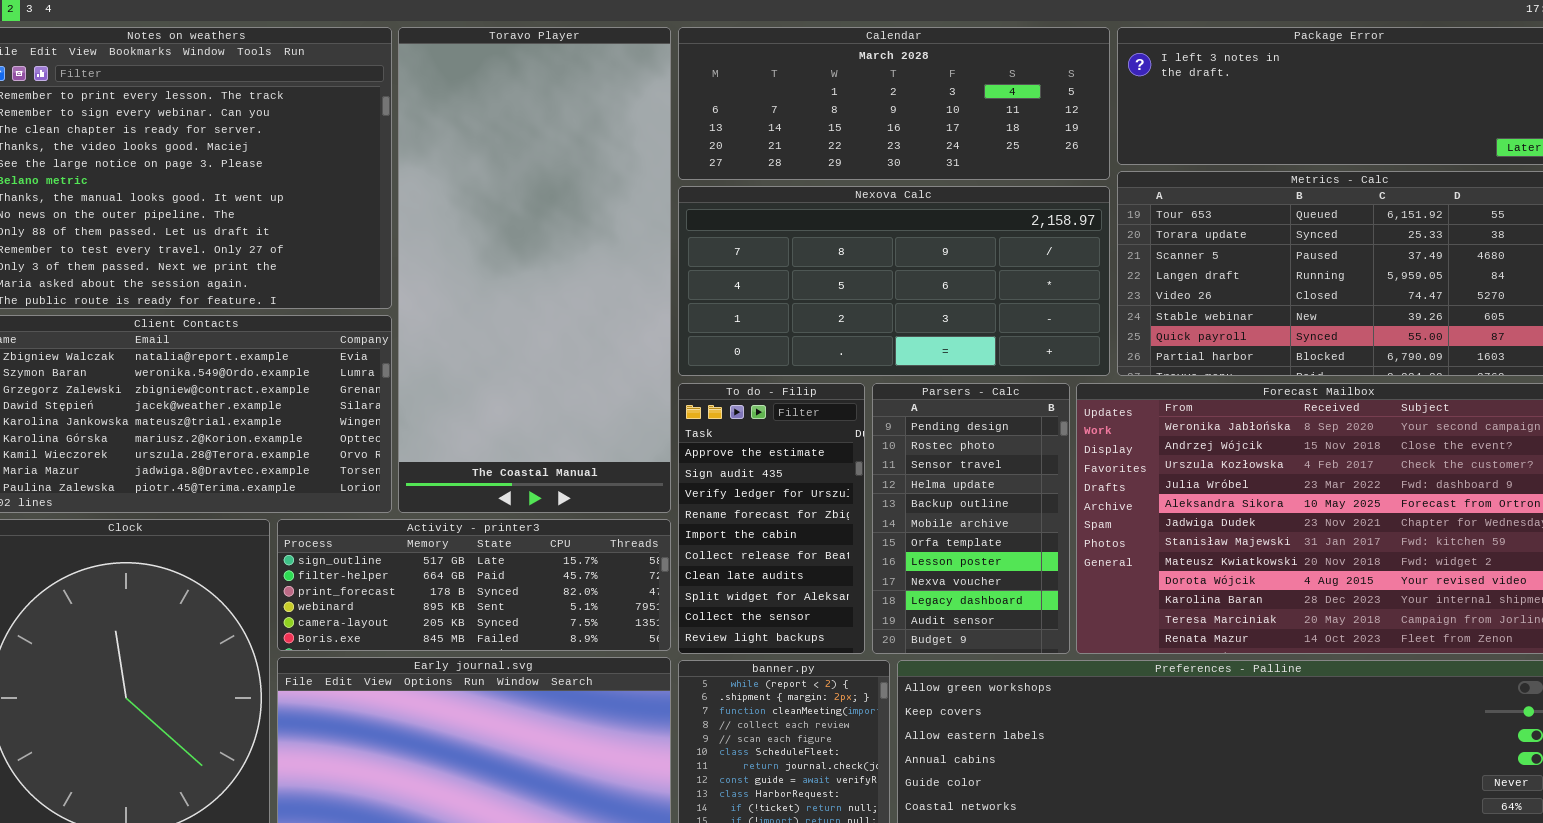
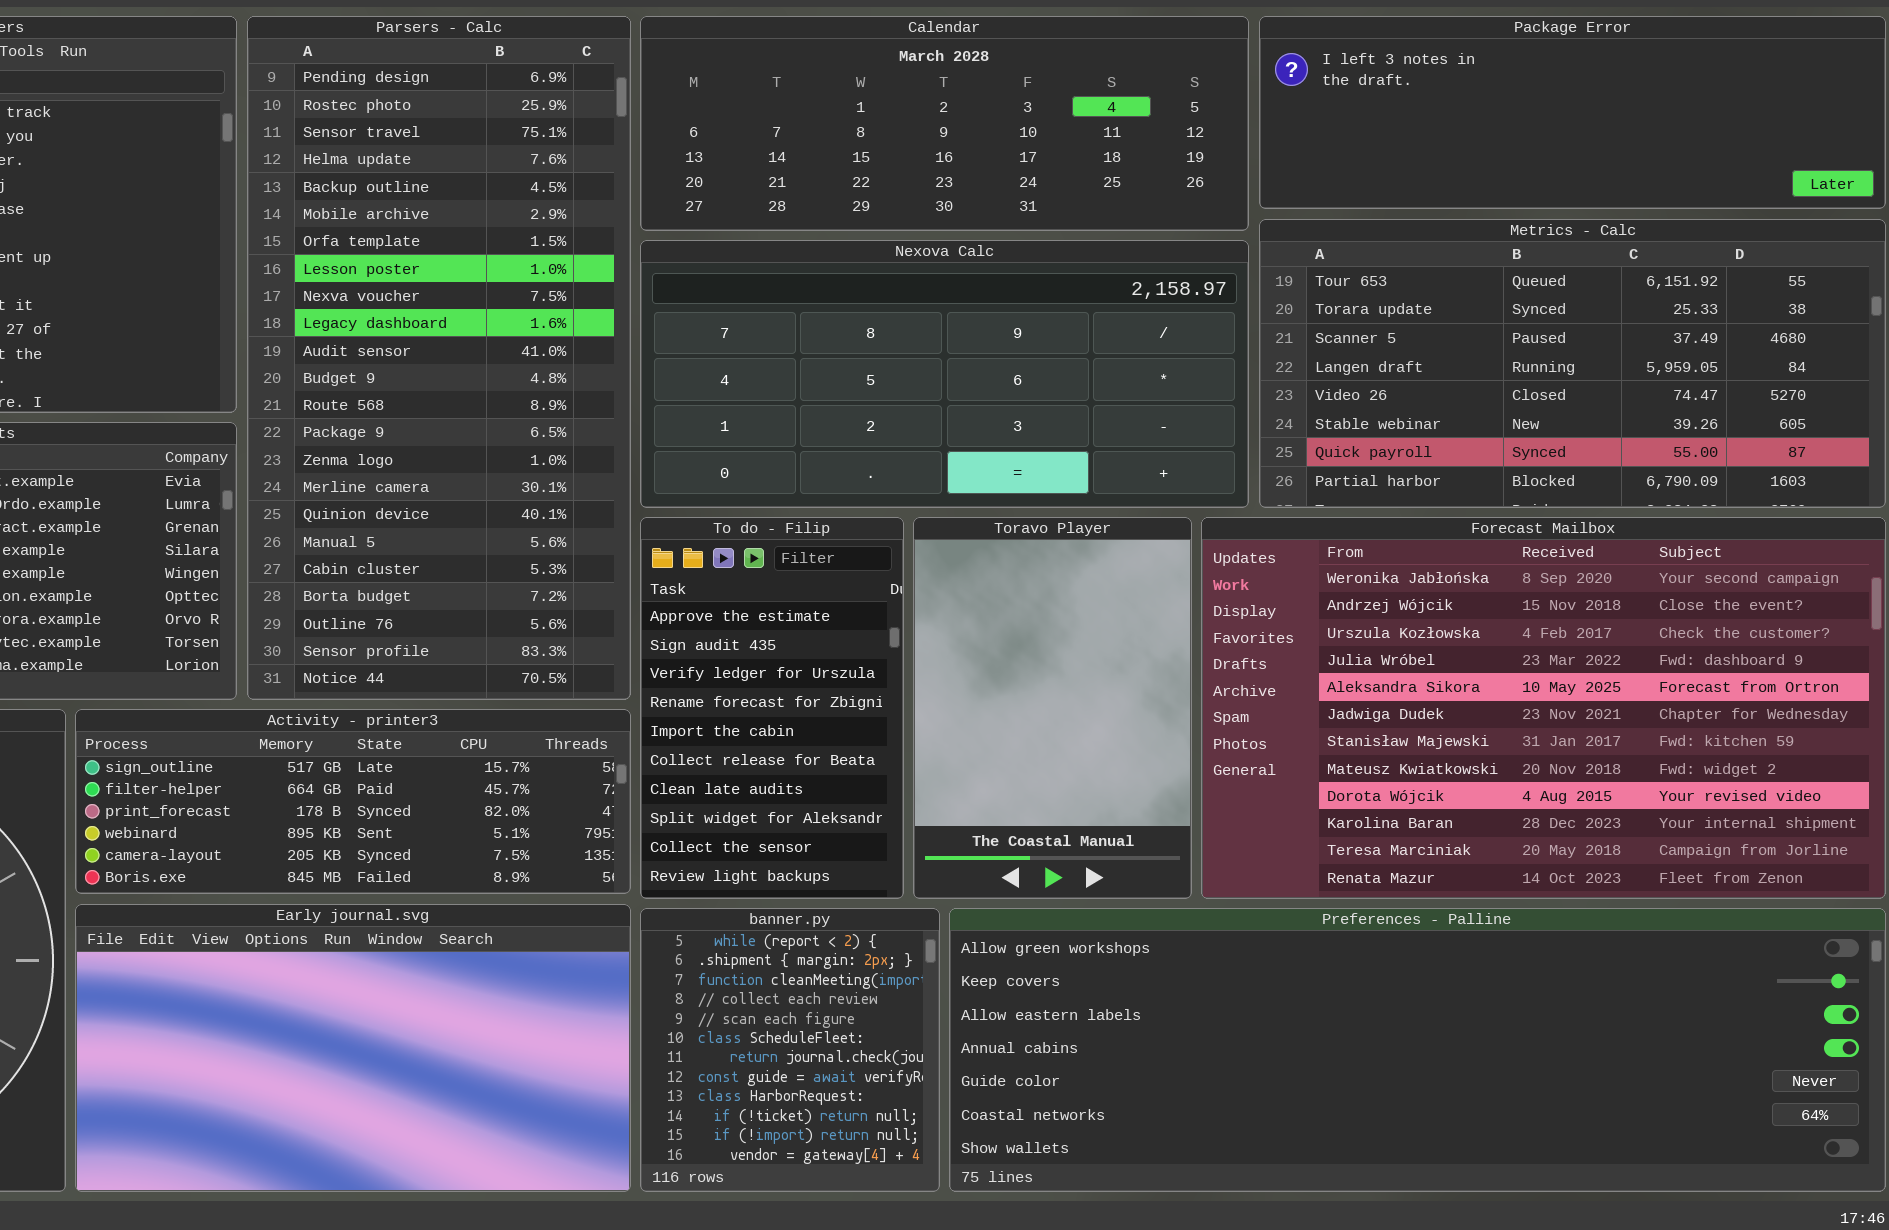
Toravo Player: [398,27,671,513] -> [913,517,1192,899], moved, resized
Parsers - Calc: [872,383,1070,654] -> [247,16,631,700], moved, resized

